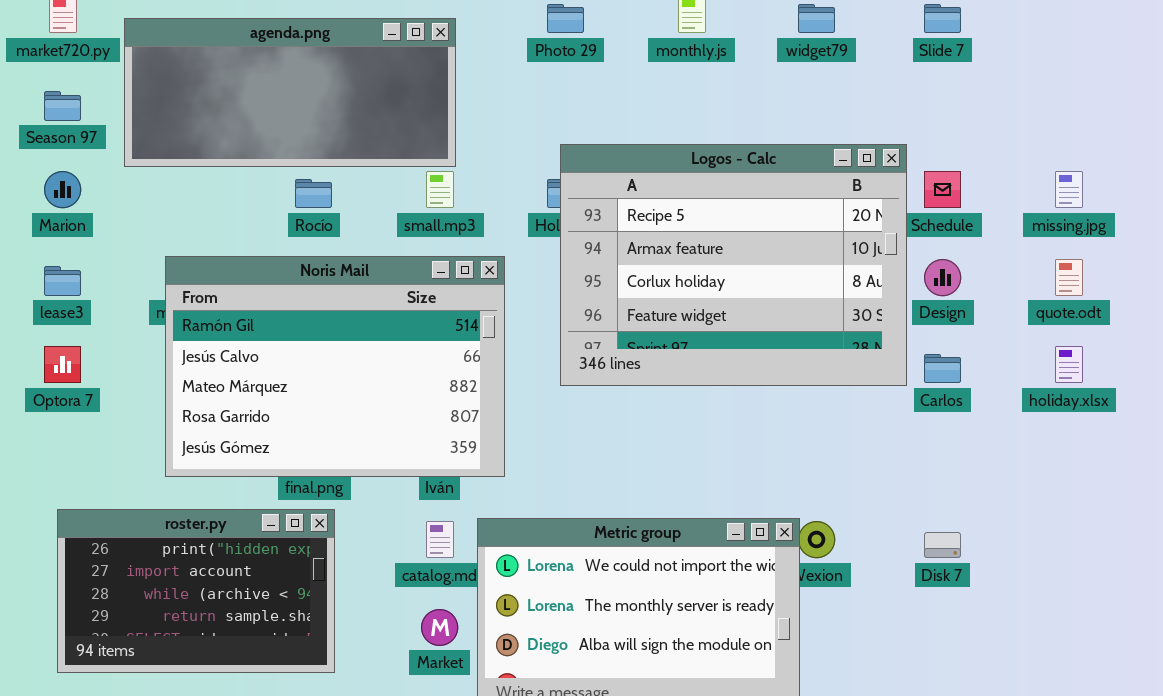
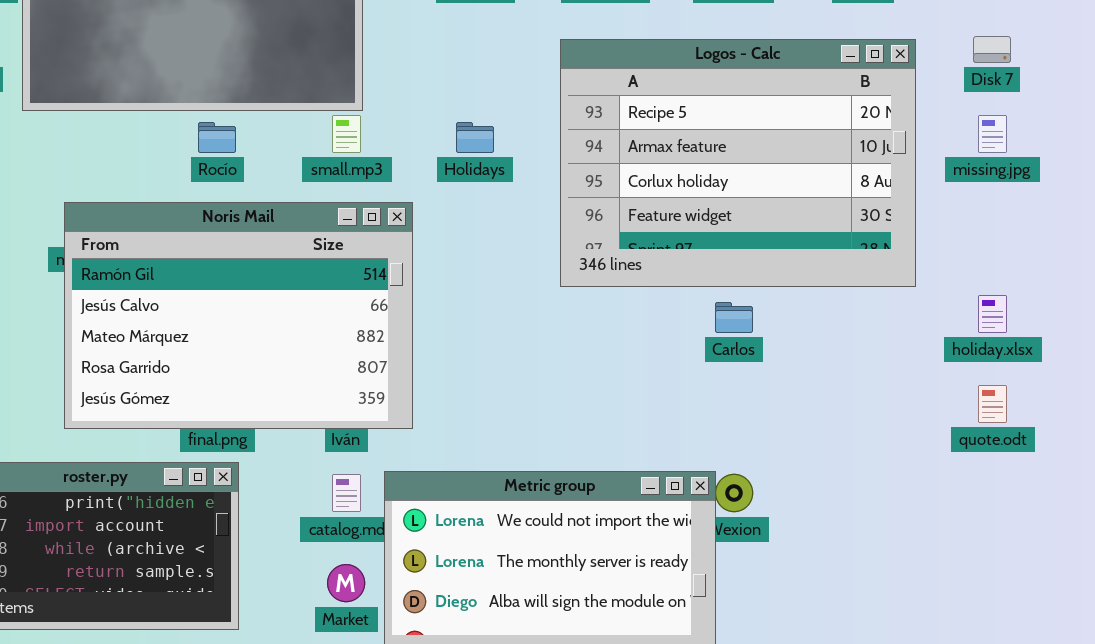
Logos - Calc: [560,144,907,386] -> [560,39,916,287], moved
quote.odt: [1055,259,1083,296] -> [978,385,1007,423], moved
Carlos: [924,354,961,383] -> [715,302,753,333], moved
Disk 7: [924,532,961,558] -> [973,36,1011,63], moved

